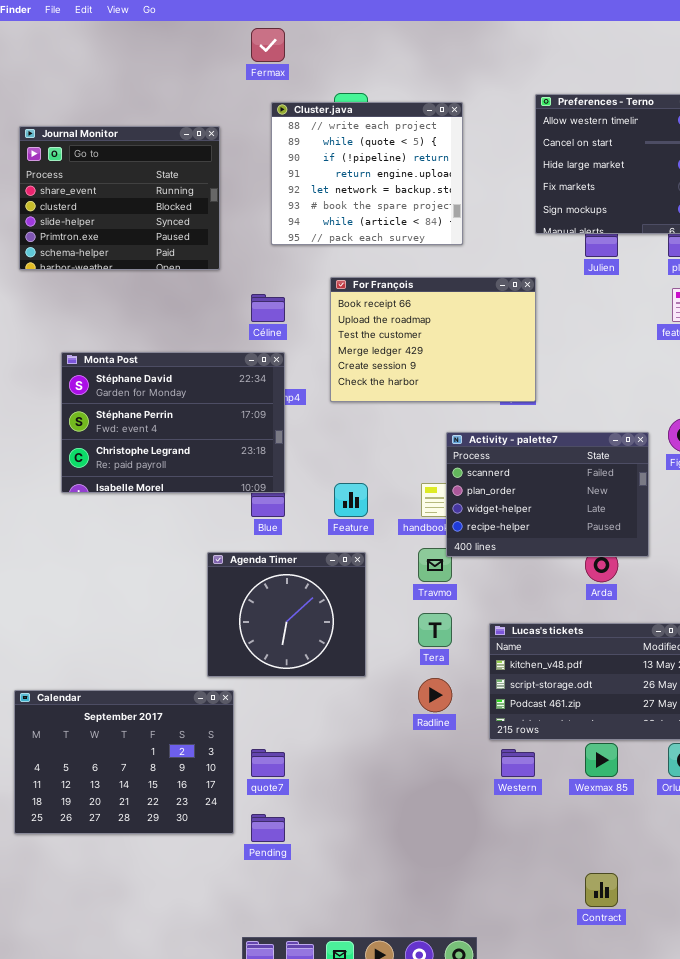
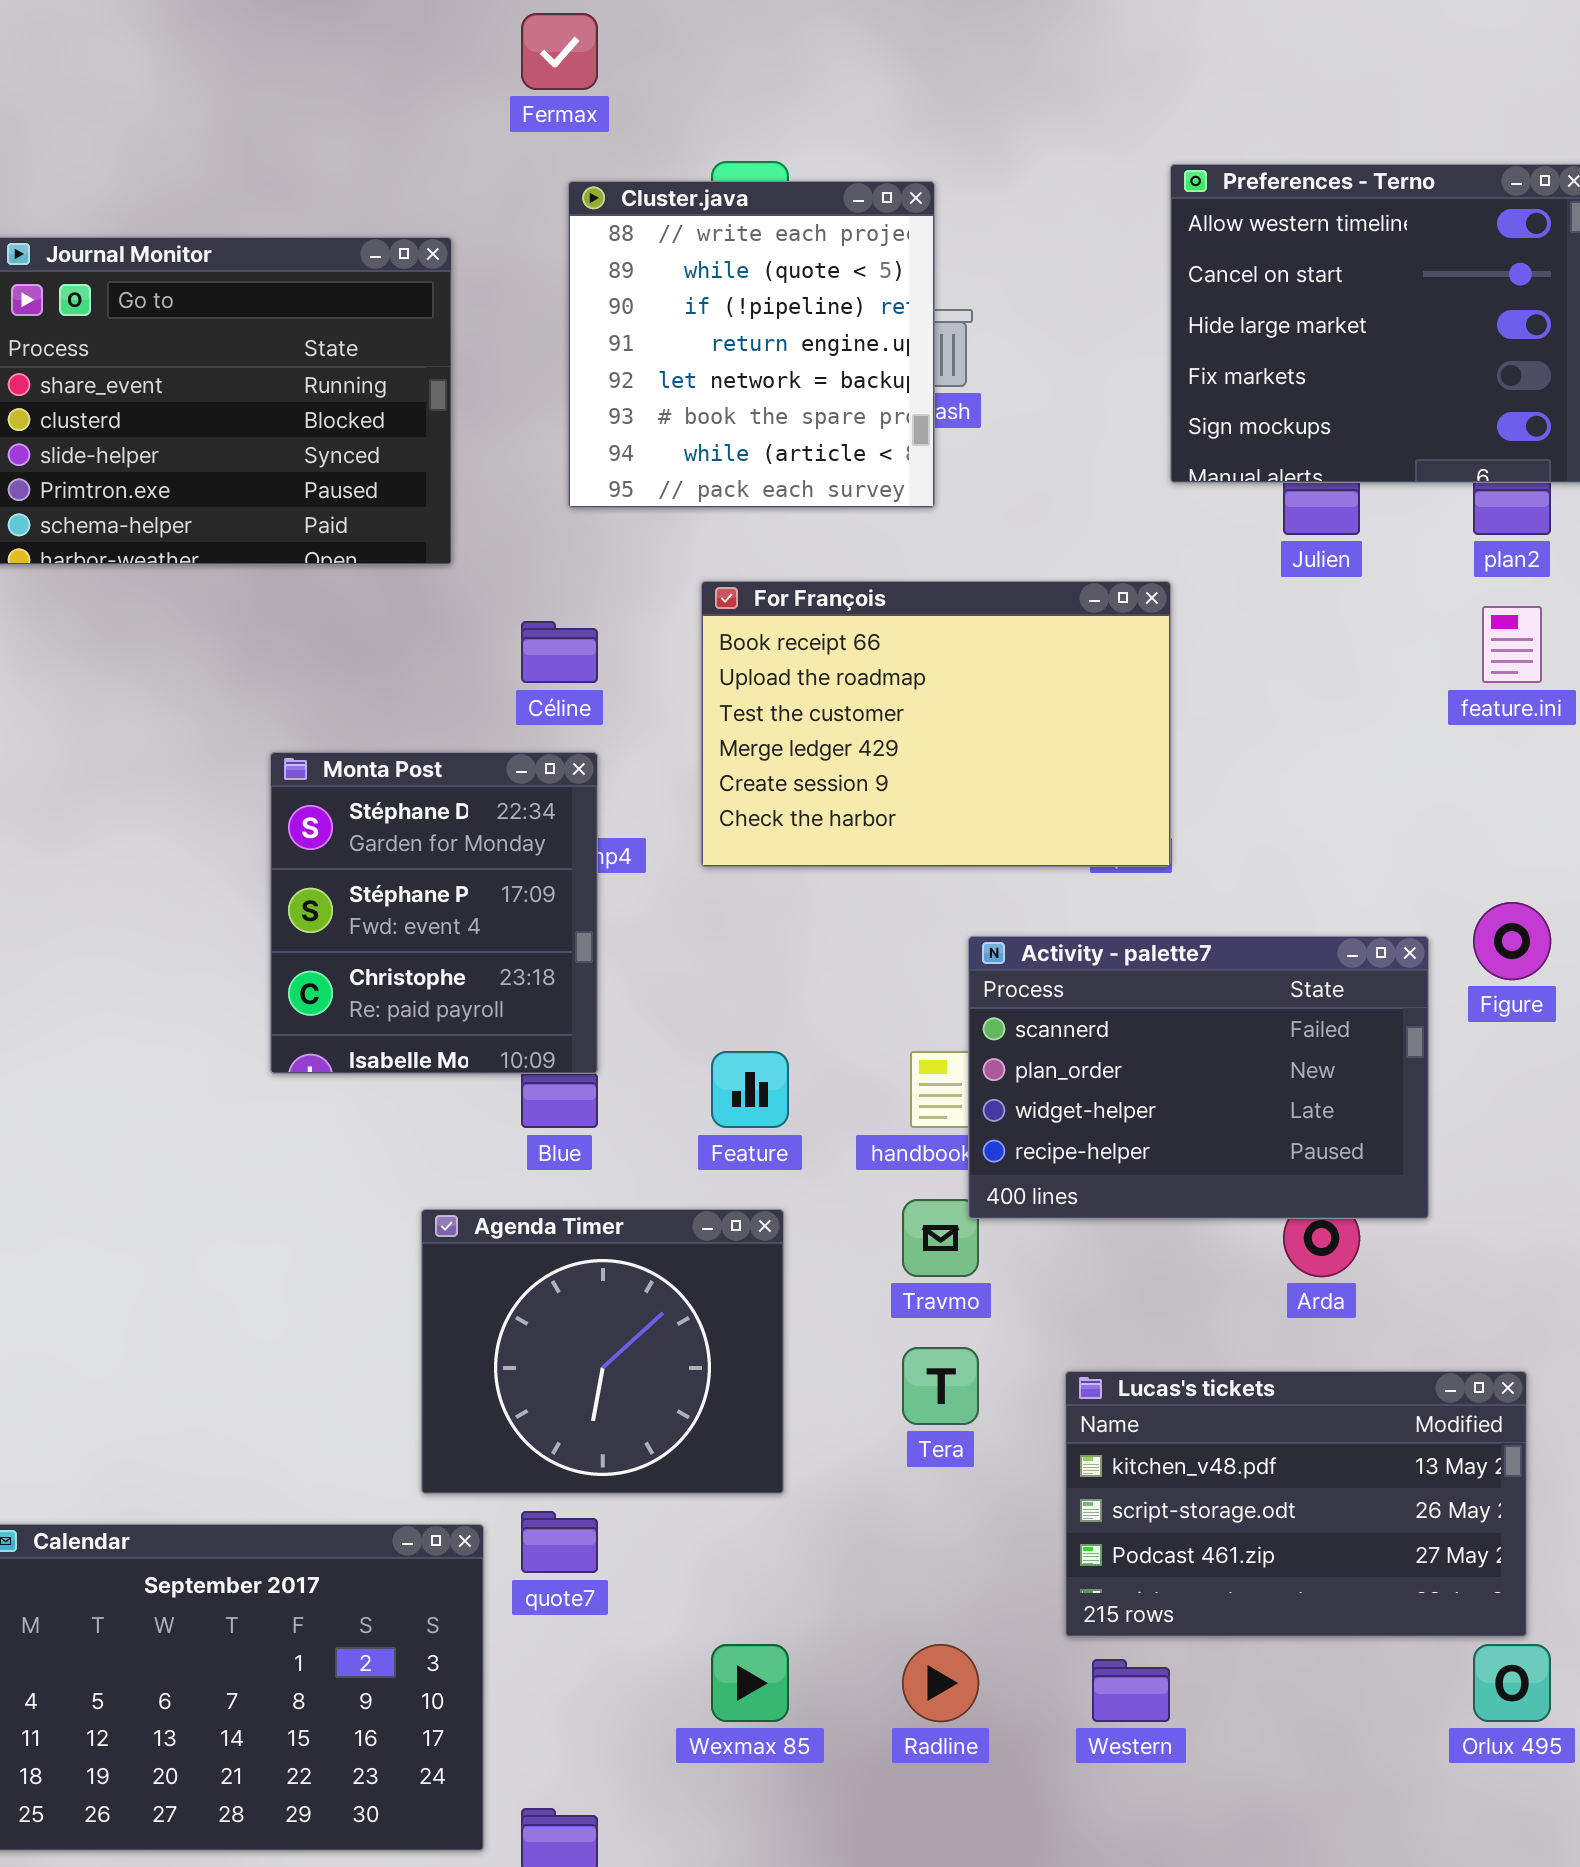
Cluster.java: [271,102,463,245] -> [568,181,935,508], resized
Monta Post: [61,352,285,493] -> [270,752,598,1074], resized
Radline: [418,678,452,712] -> [902,1644,979,1722], moved
Wexmax 85: [585,743,618,777] -> [711,1644,789,1722], moved
quote7: [251,749,285,777] -> [521,1511,598,1573], moved

